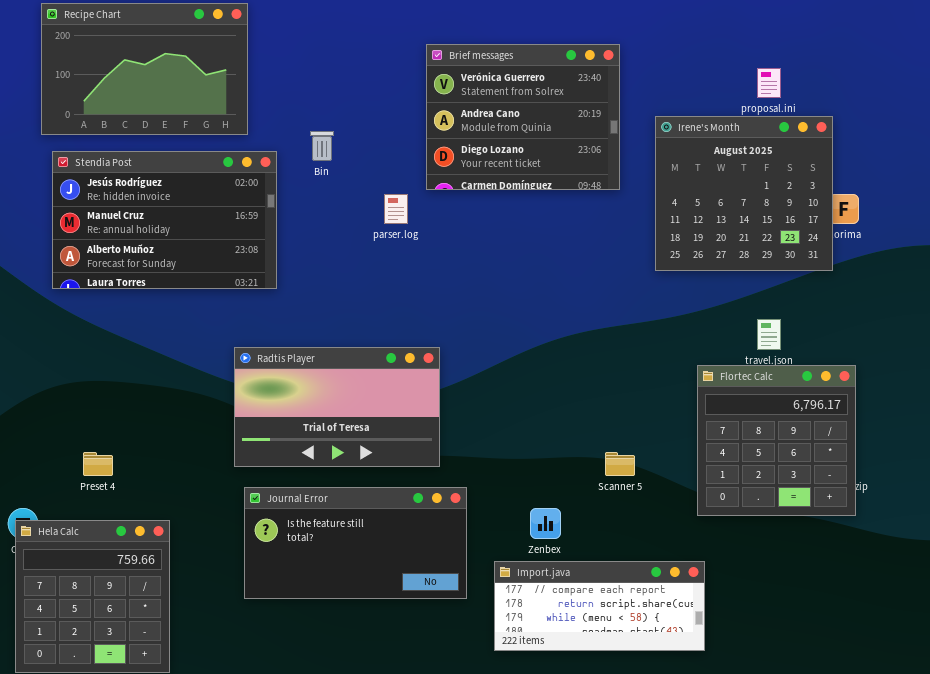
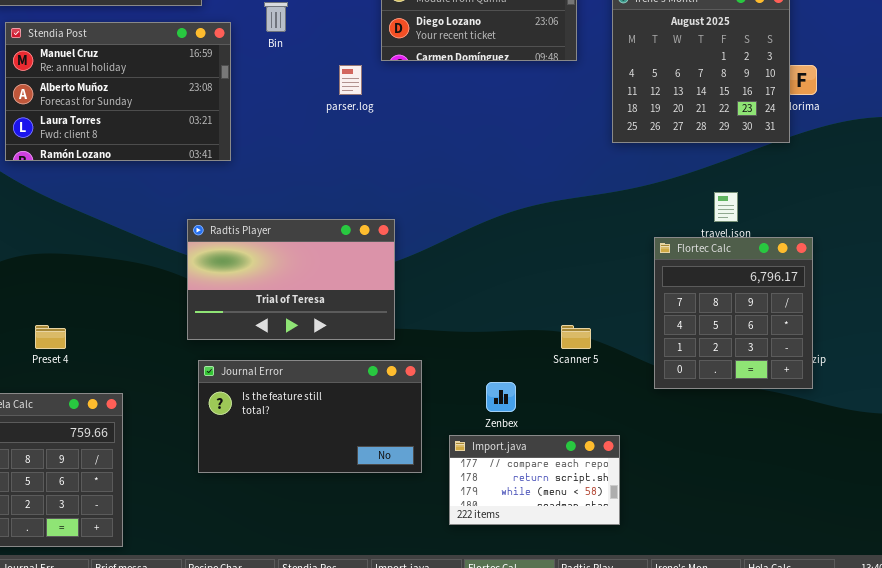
Stendia Post: [52,151,277,289] -> [5,22,231,161], scrolled down 1 row
Import.java: [494,561,705,651] -> [449,435,620,525], resized

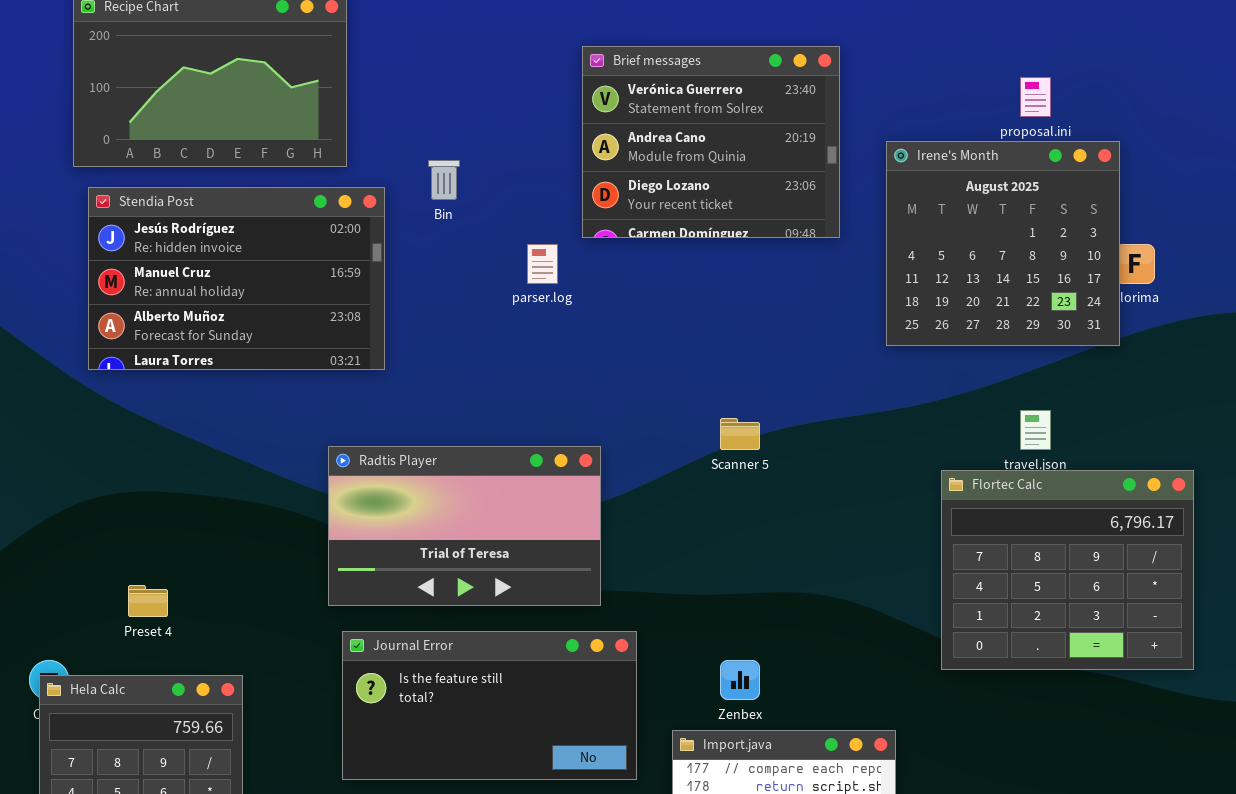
Stendia Post: [5,22,231,161] -> [88,187,385,370], scrolled up 1 row
Flortec Calc: [654,237,813,389] -> [941,470,1194,670], resized
Scanner 5: [561,325,591,349] -> [720,418,760,450], moved

